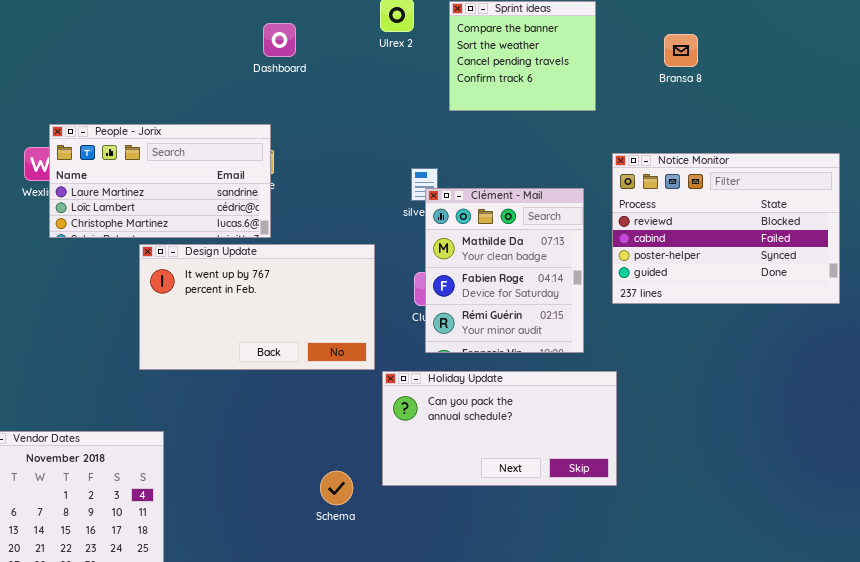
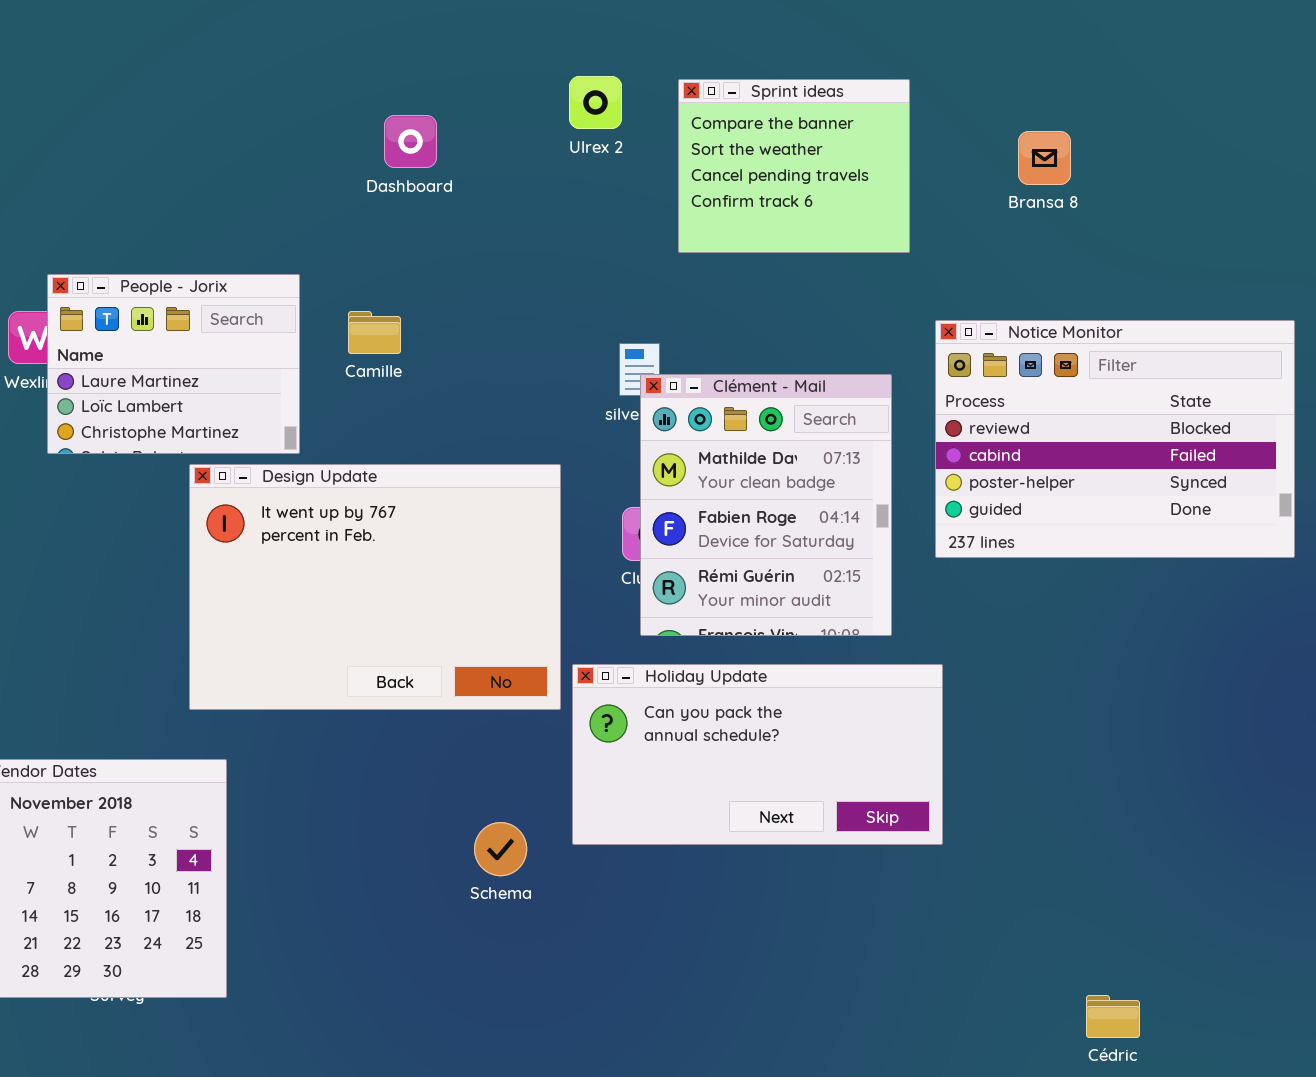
People - Jorix: [49,124,271,238] -> [47,274,300,454], resized
Design Update: [139,244,375,370] -> [189,464,561,710], resized

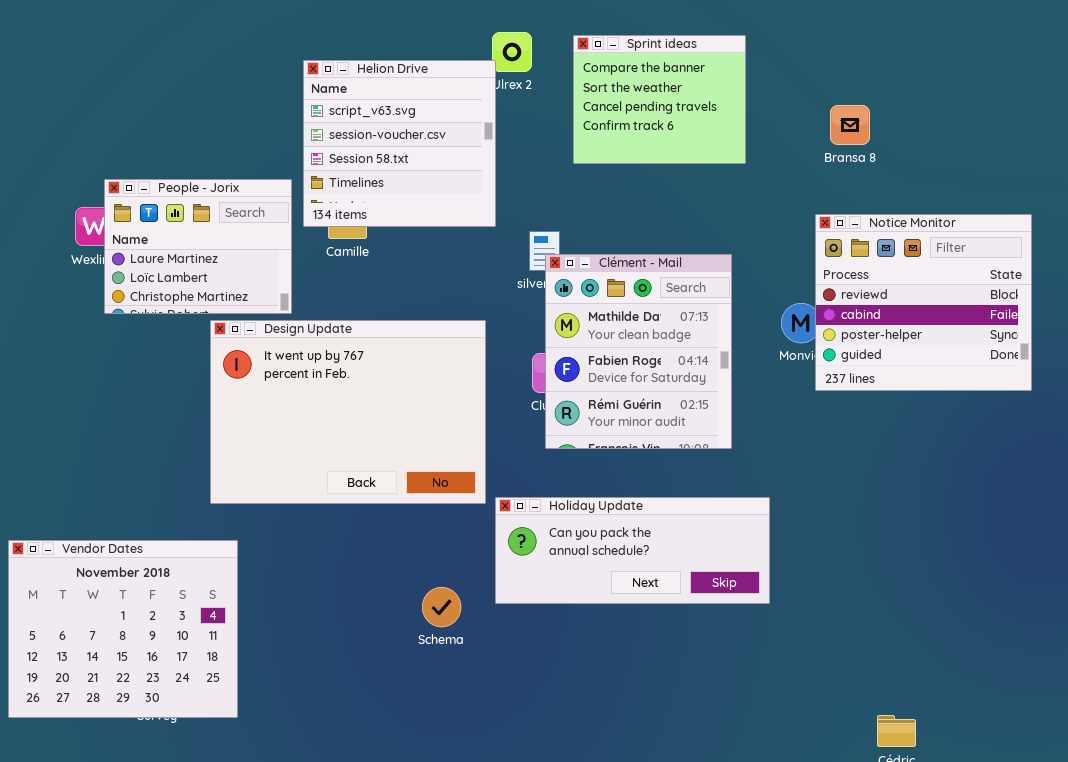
Helion Drive: none -> [303,60,496,227], opened
Bransa 8: [1018,131,1071,185] -> [830,105,870,145], moved
Notice Monitor: [935,320,1295,558] -> [815,214,1032,391], resized
Holiday Update: [572,664,943,845] -> [495,497,770,604], resized

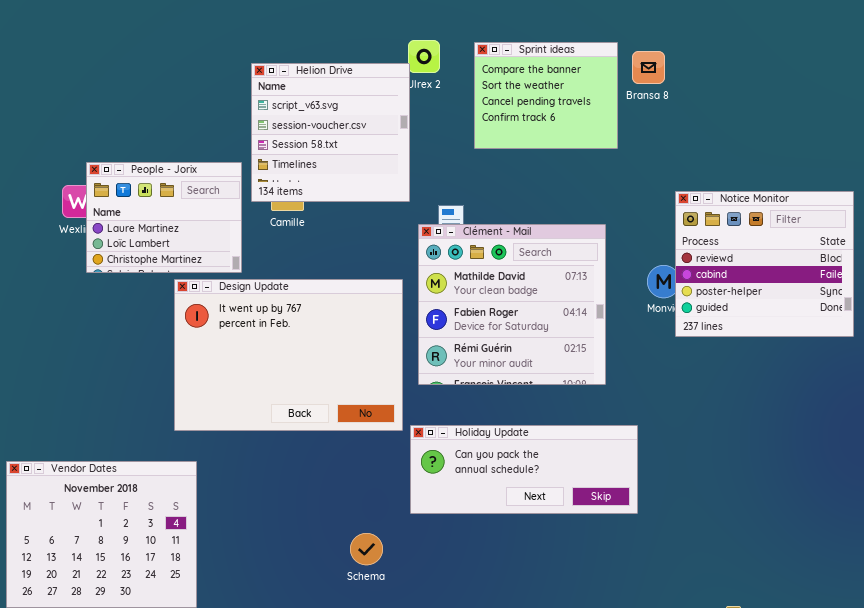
Bransa 8: [830,105,870,145] -> [632,51,665,84], moved
Clément - Mail: [545,254,732,449] -> [418,224,606,385], resized
Schema: [422,587,461,627] -> [350,533,383,565], moved

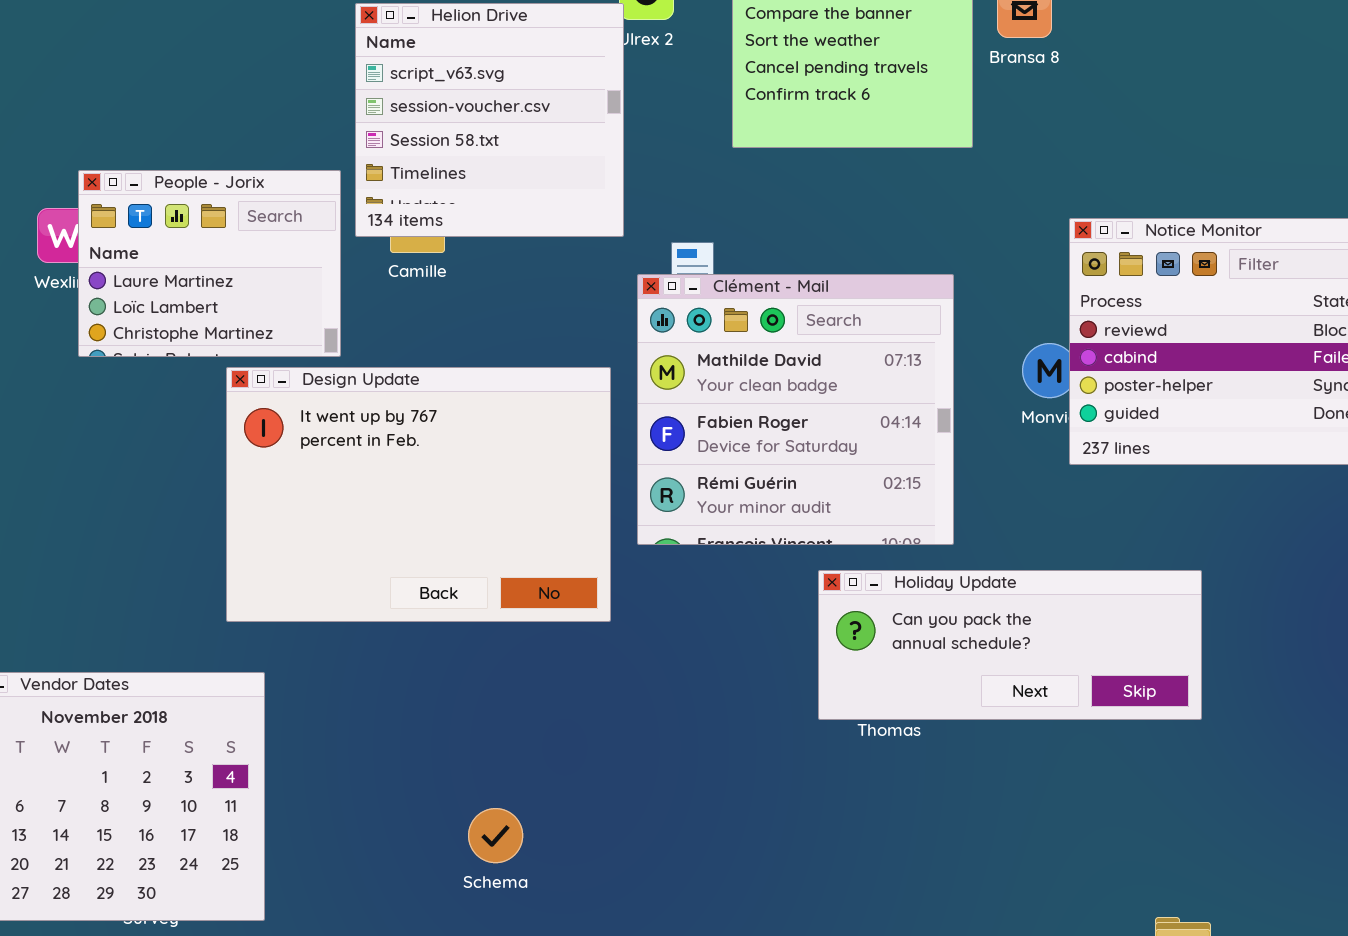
Holiday Update: [410,425,638,514] -> [818,570,1202,720], moved
Schema: [350,533,383,565] -> [468,808,523,863], moved

